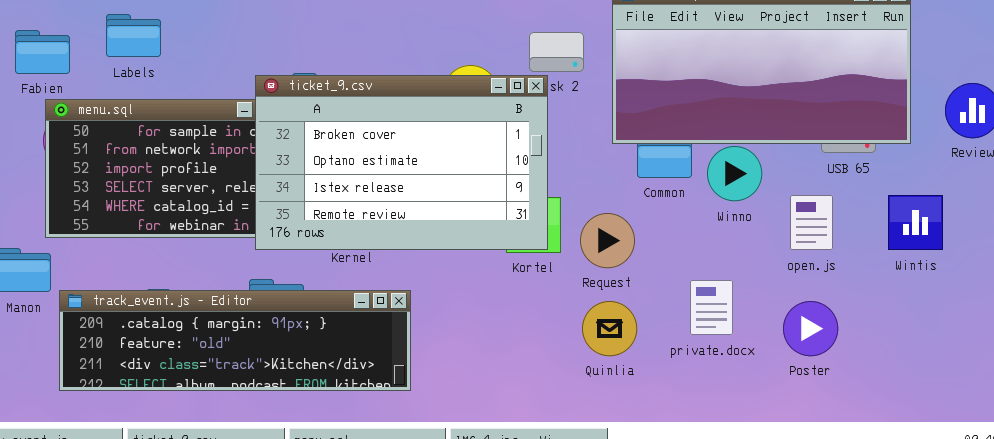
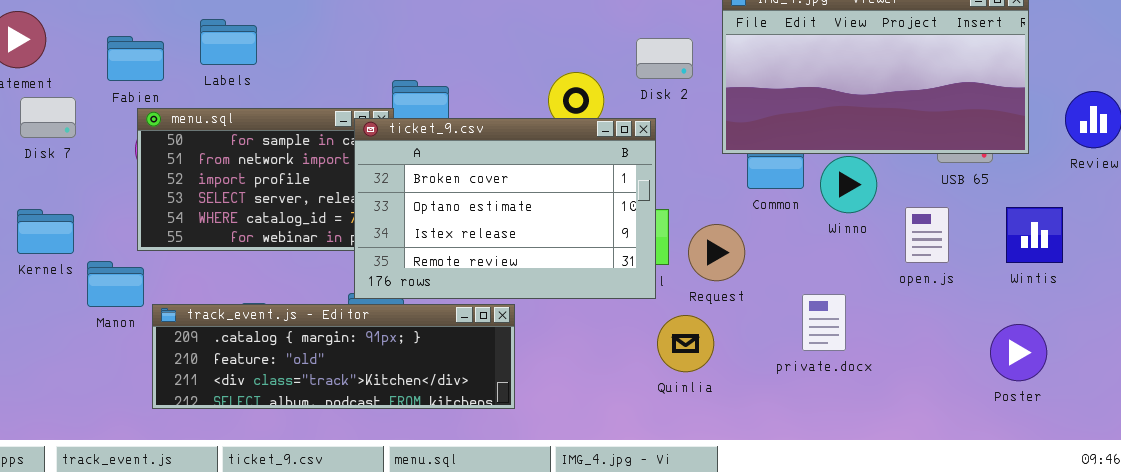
ticket_9.csv: [255,75,548,250] -> [354,118,656,299], moved
Quinlia: [582,301,637,356] -> [657,315,714,372], moved
Poster: [783,301,838,356] -> [990,324,1047,381], moved

